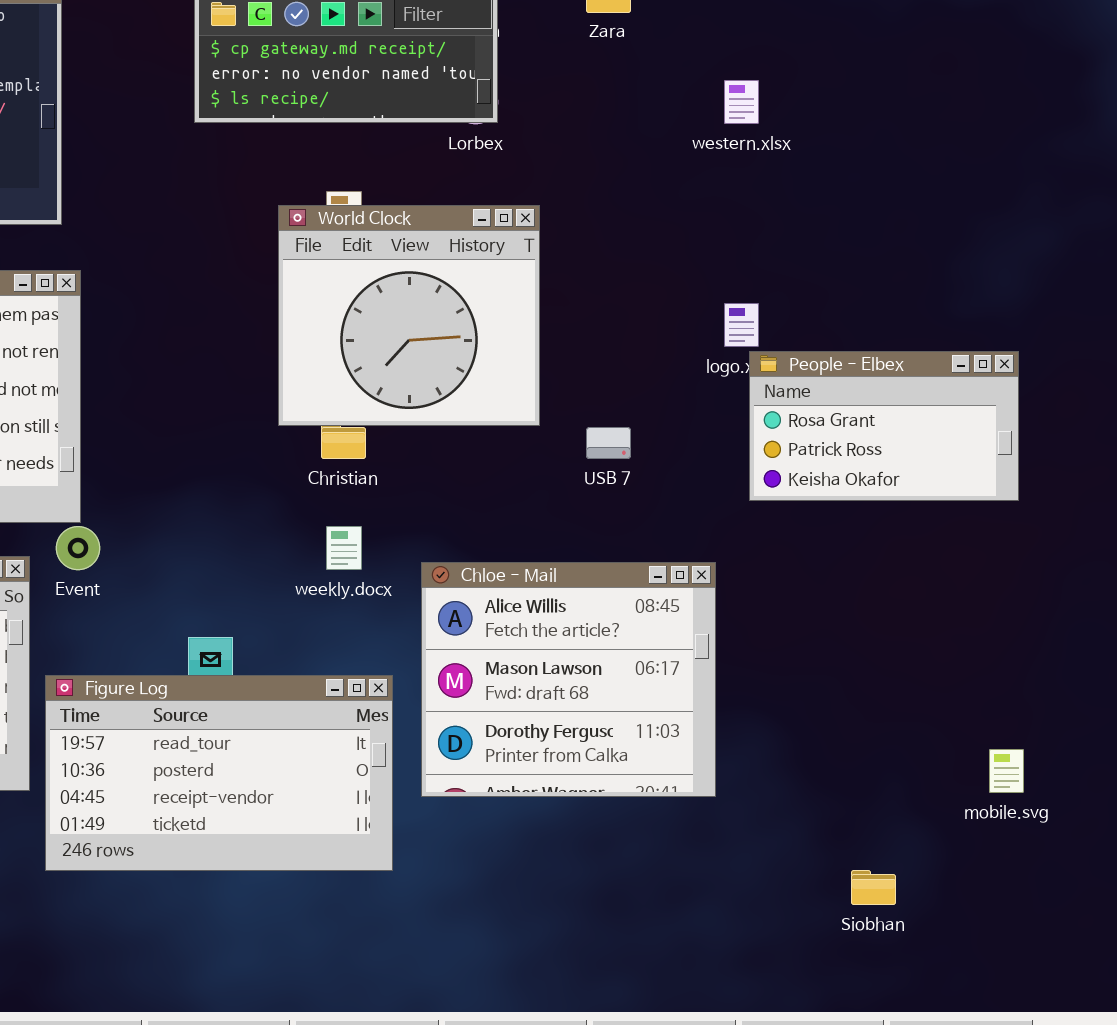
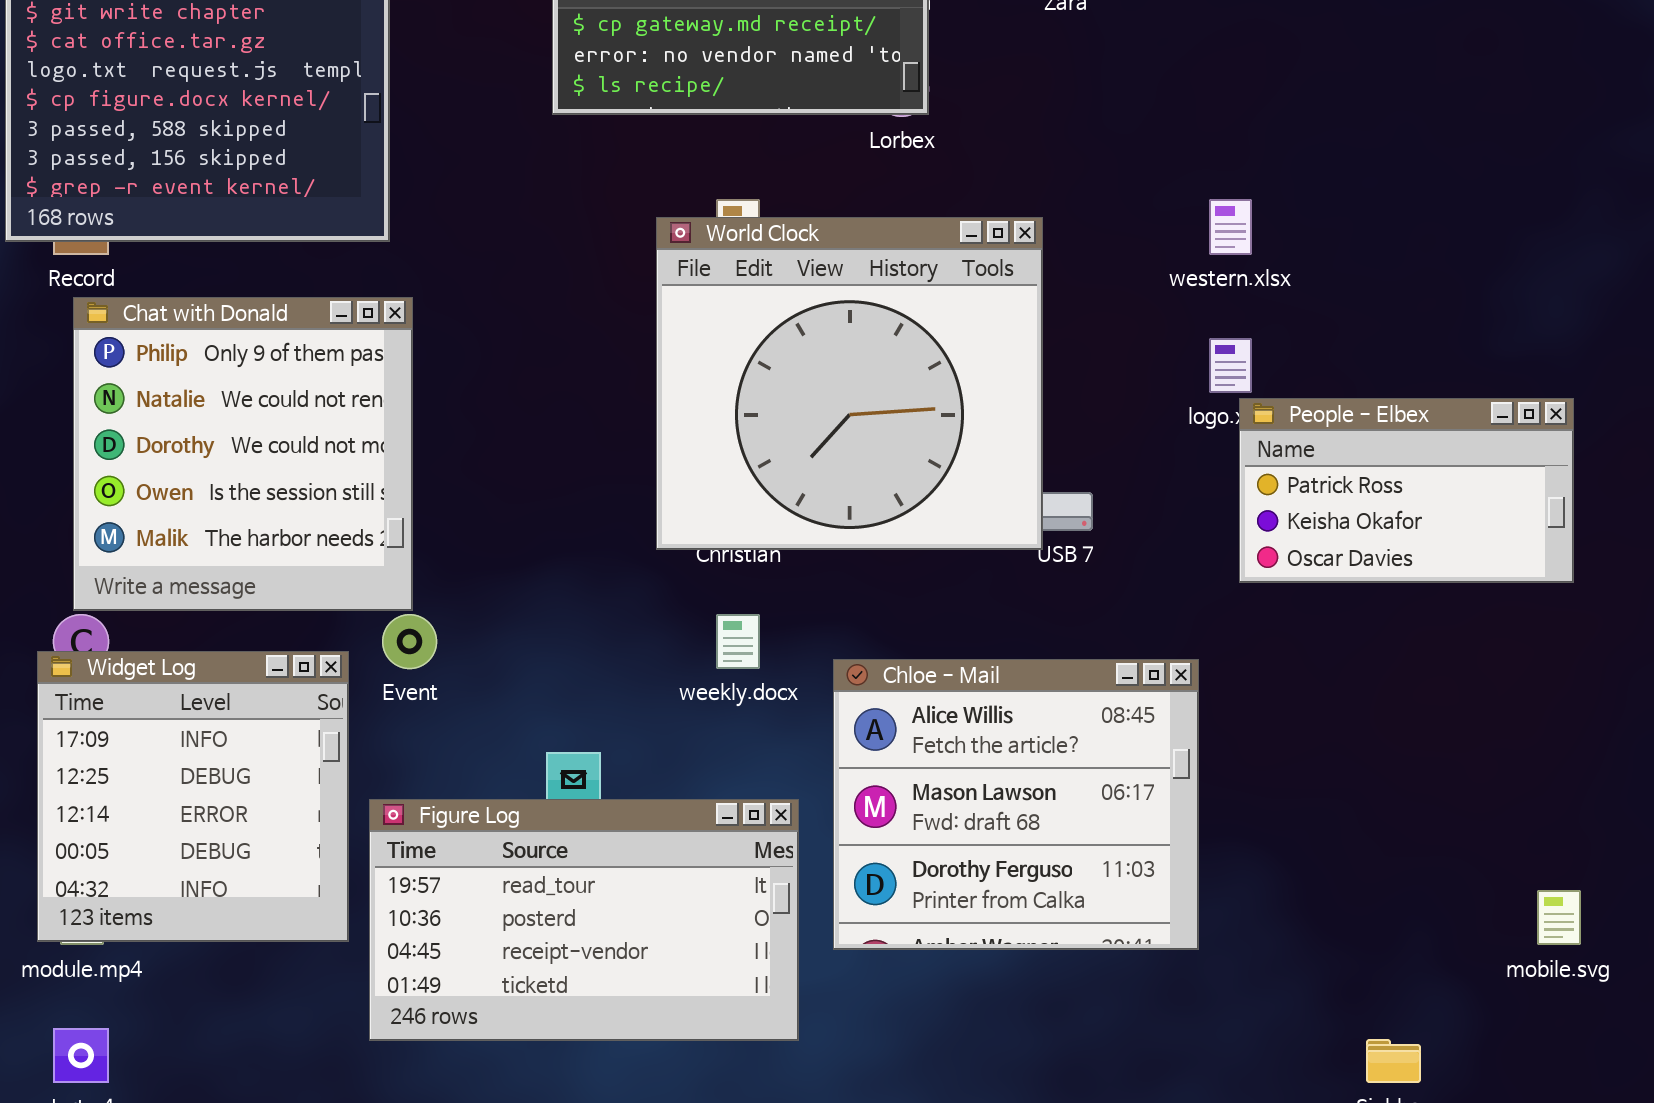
western.xlsx: [724,80,759,124] -> [1209,199,1252,255], moved
World Clock: [278,205,540,426] -> [656,217,1043,550], resized
People - Elbex: [749,351,1019,501] -> [1239,398,1574,583], scrolled down 1 row

